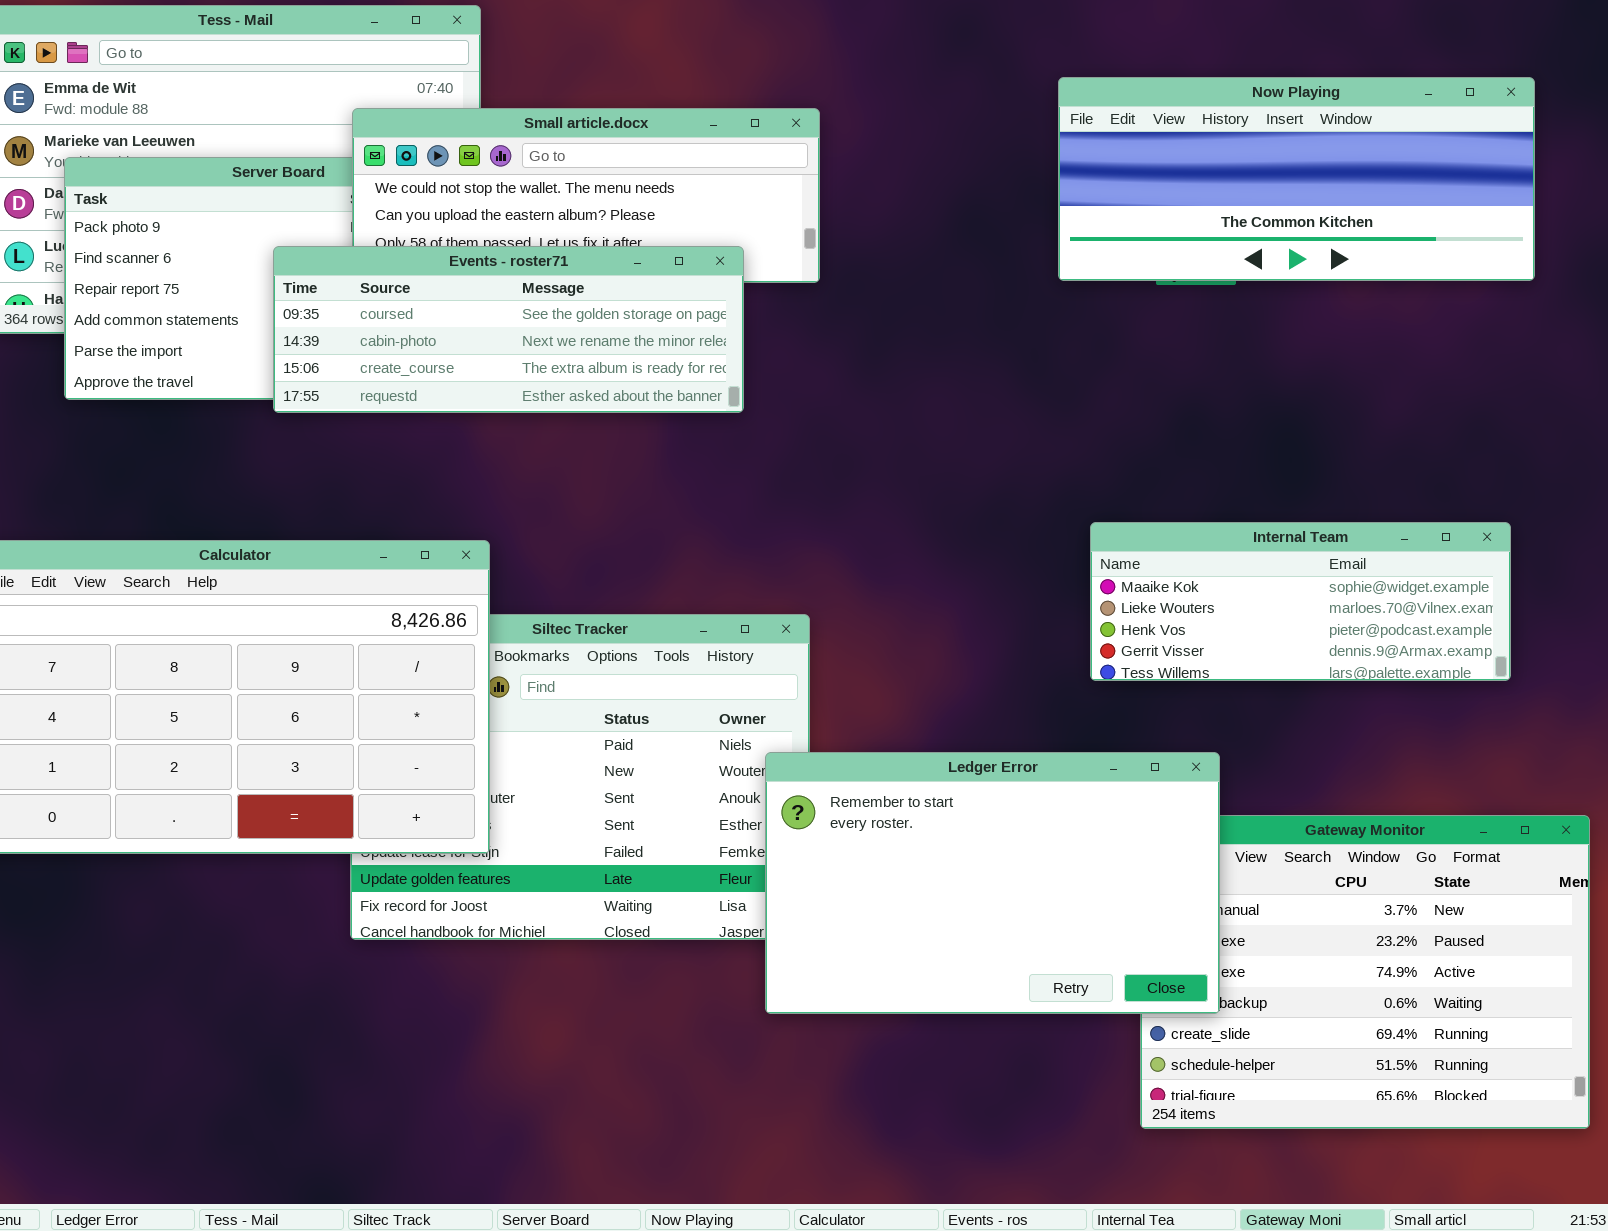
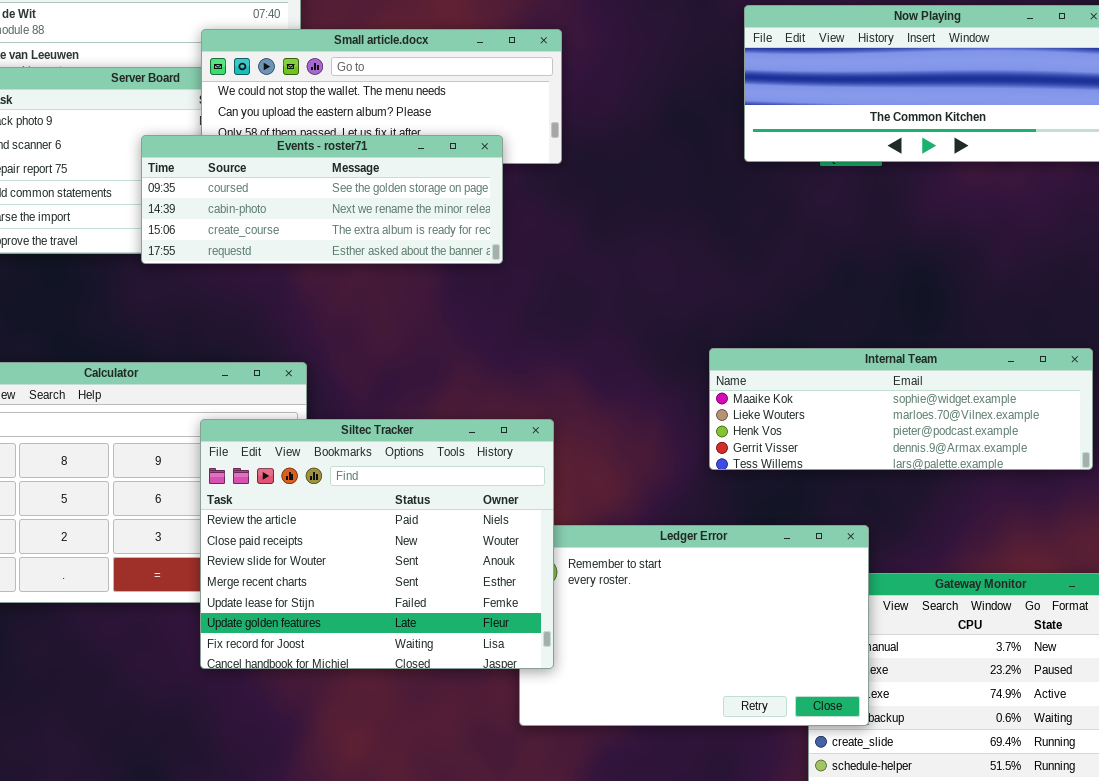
Internal Team: [1090,522,1511,681] -> [709,348,1093,470], resized
Siltec Tracker: [350,614,810,940] -> [200,419,554,669], raised

